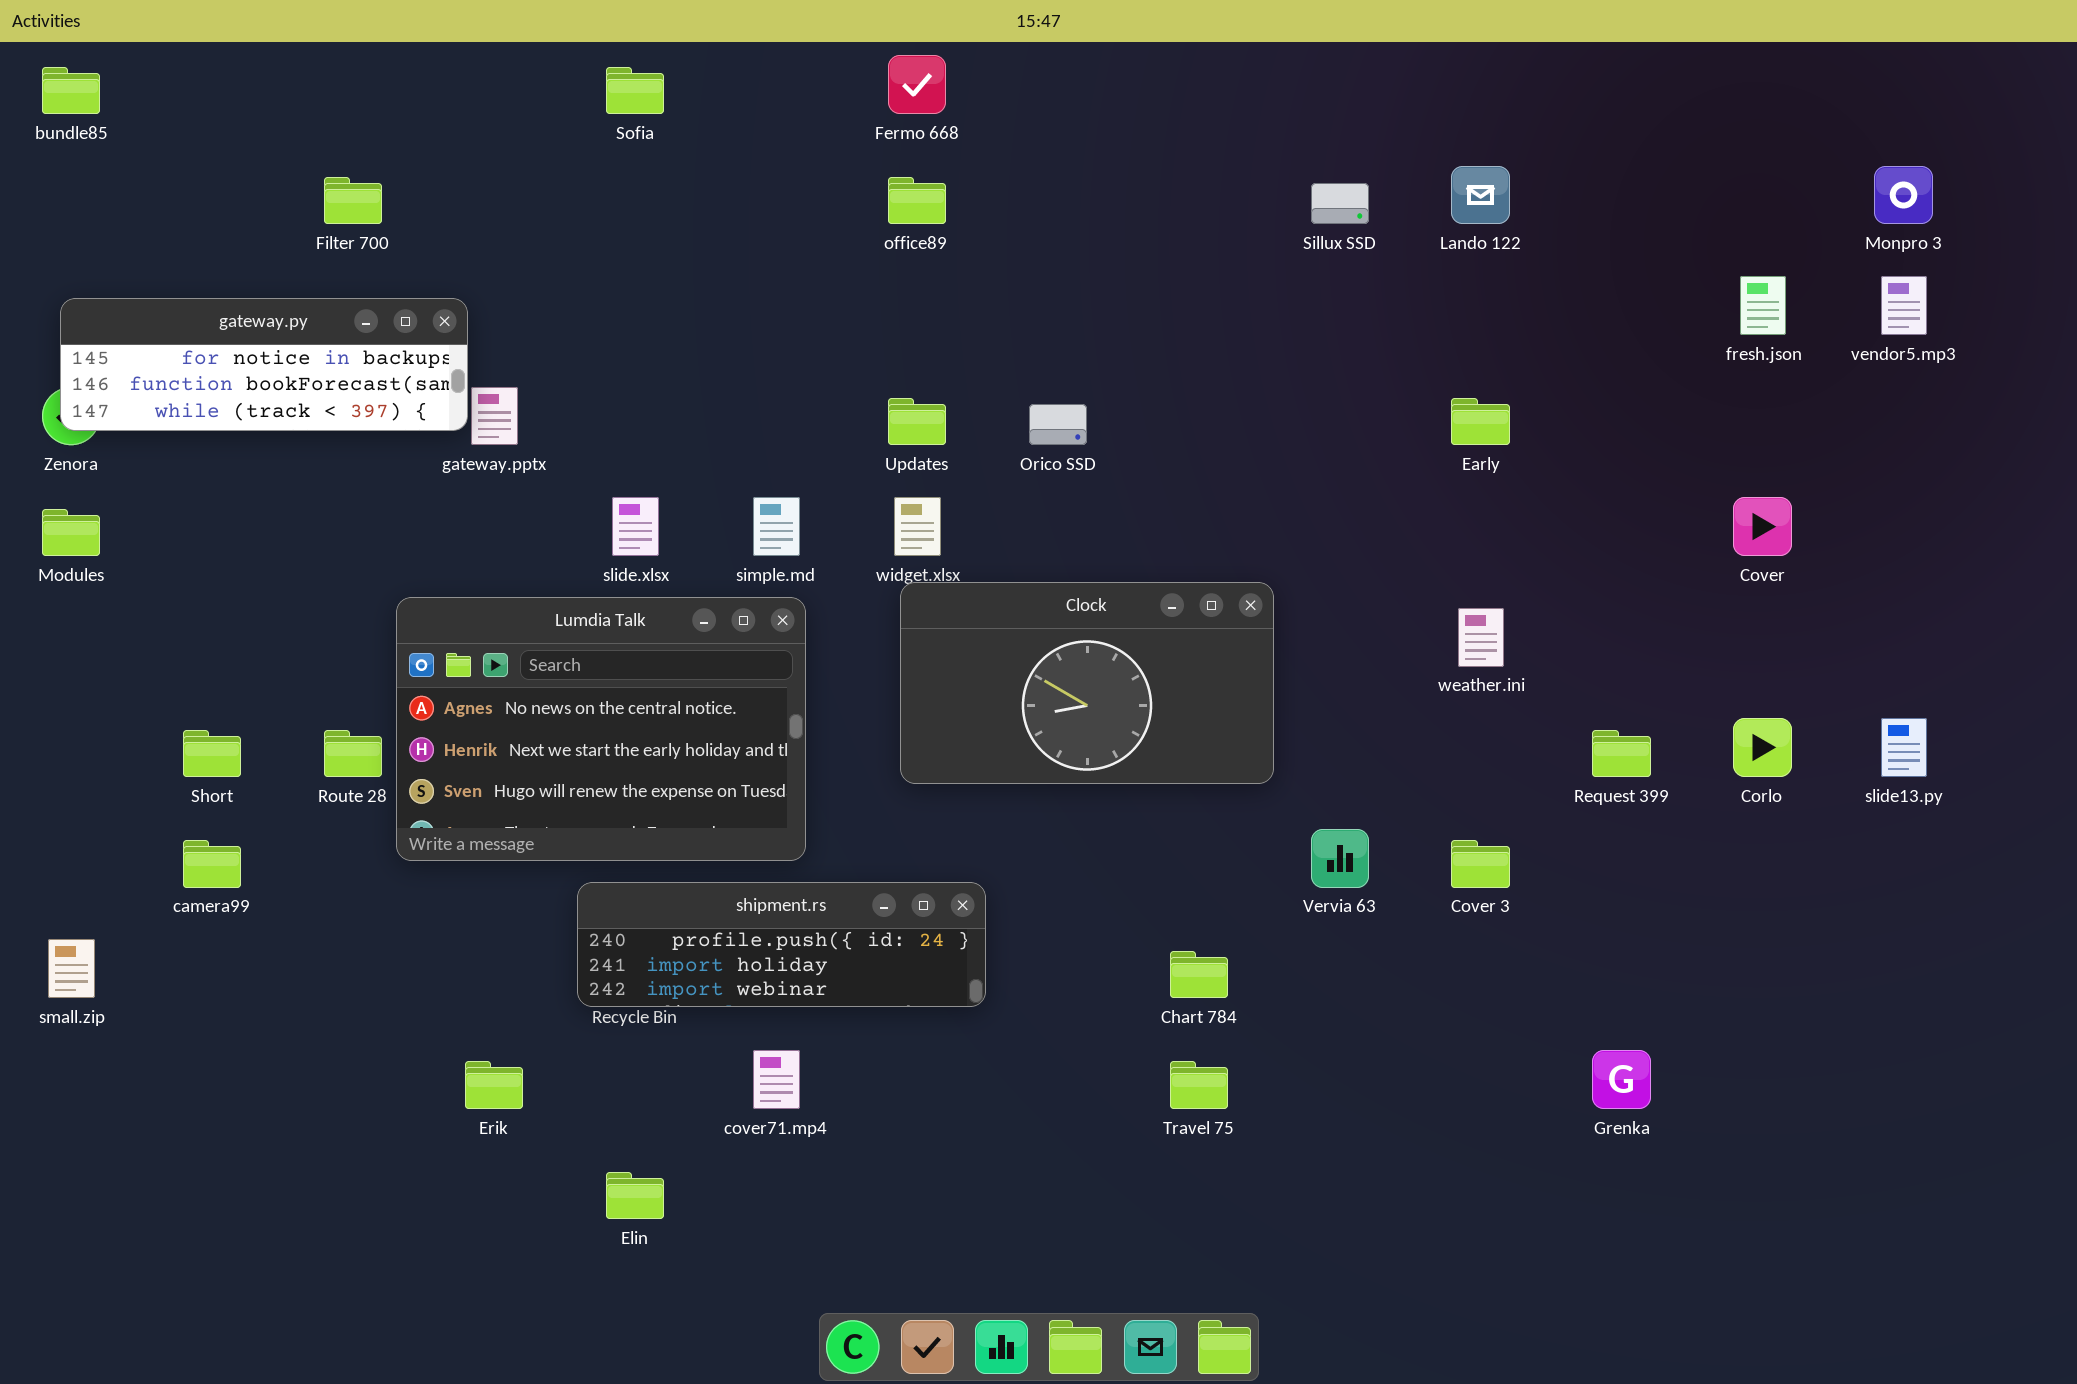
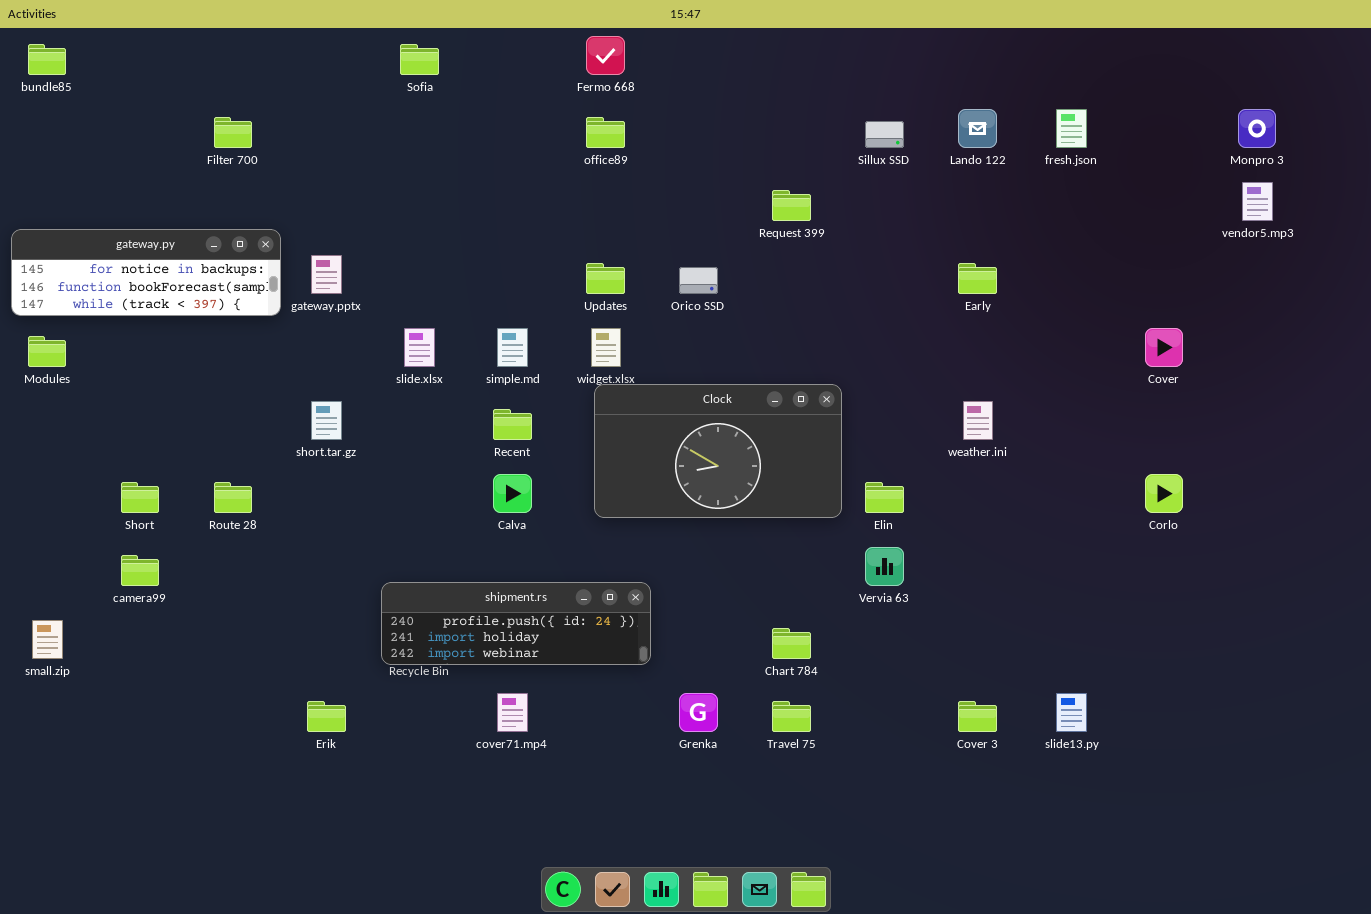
fresh.json: [1740,276,1786,335] -> [1056,109,1087,148], moved
gateway.py: [60,298,468,431] -> [11,229,281,316], moved
Lumdia Talk: [396,597,806,861] -> none, closed
slide13.py: [1881,718,1927,777] -> [1056,693,1087,732], moved
Request 399: [1592,730,1651,777] -> [772,190,811,221], moved
Cover 3: [1451,840,1510,888] -> [958,701,997,732], moved
Grenka: [1592,1050,1651,1109] -> [679,693,718,732], moved
Elin: [606,1172,664,1219] -> [865,482,904,513], moved

